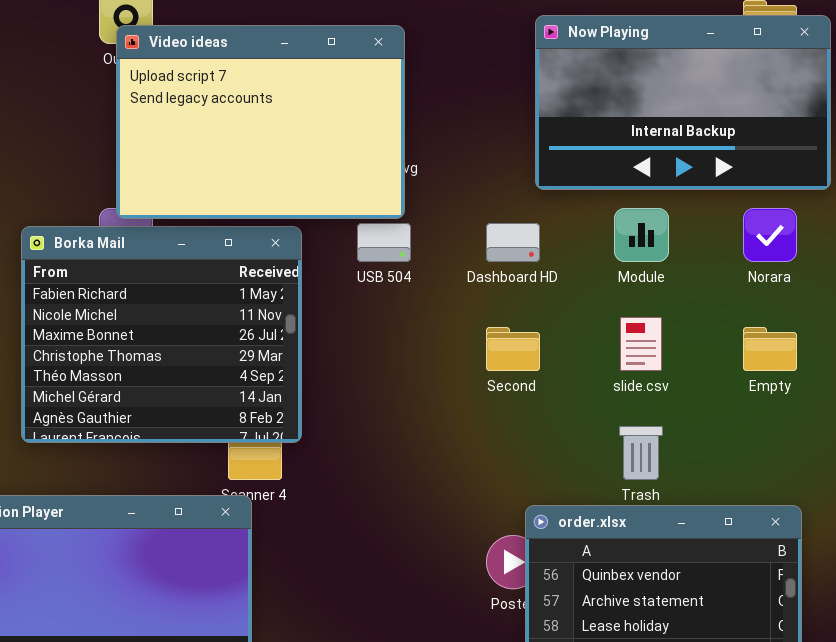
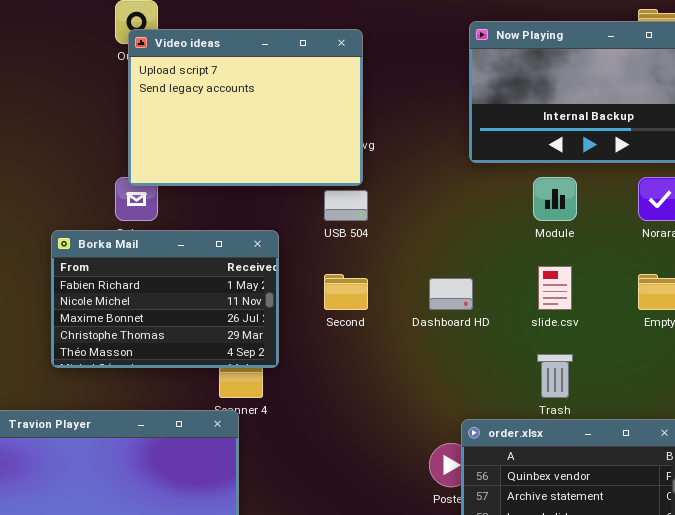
Dashboard HD: [486,223,540,262] -> [429,278,473,310], moved
Borka Mail: [21,226,302,443] -> [51,230,279,368], resized
Second: [486,327,540,371] -> [324,274,368,310], moved

